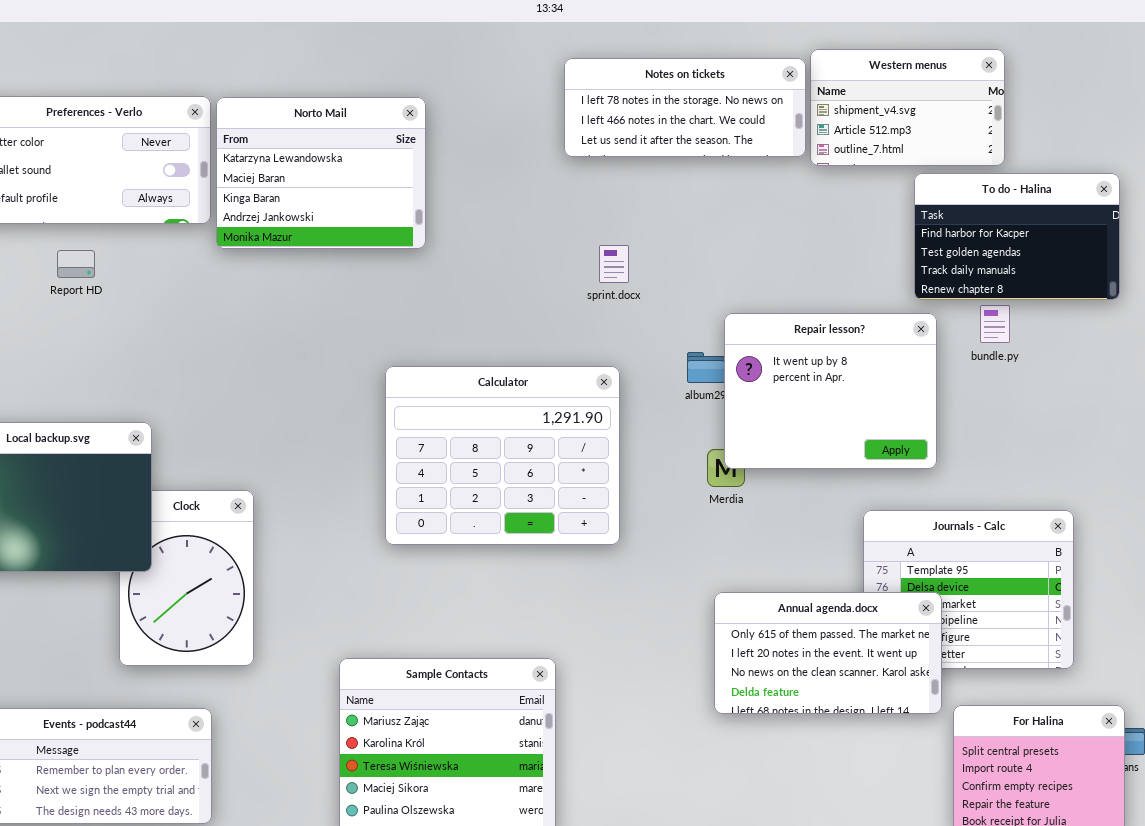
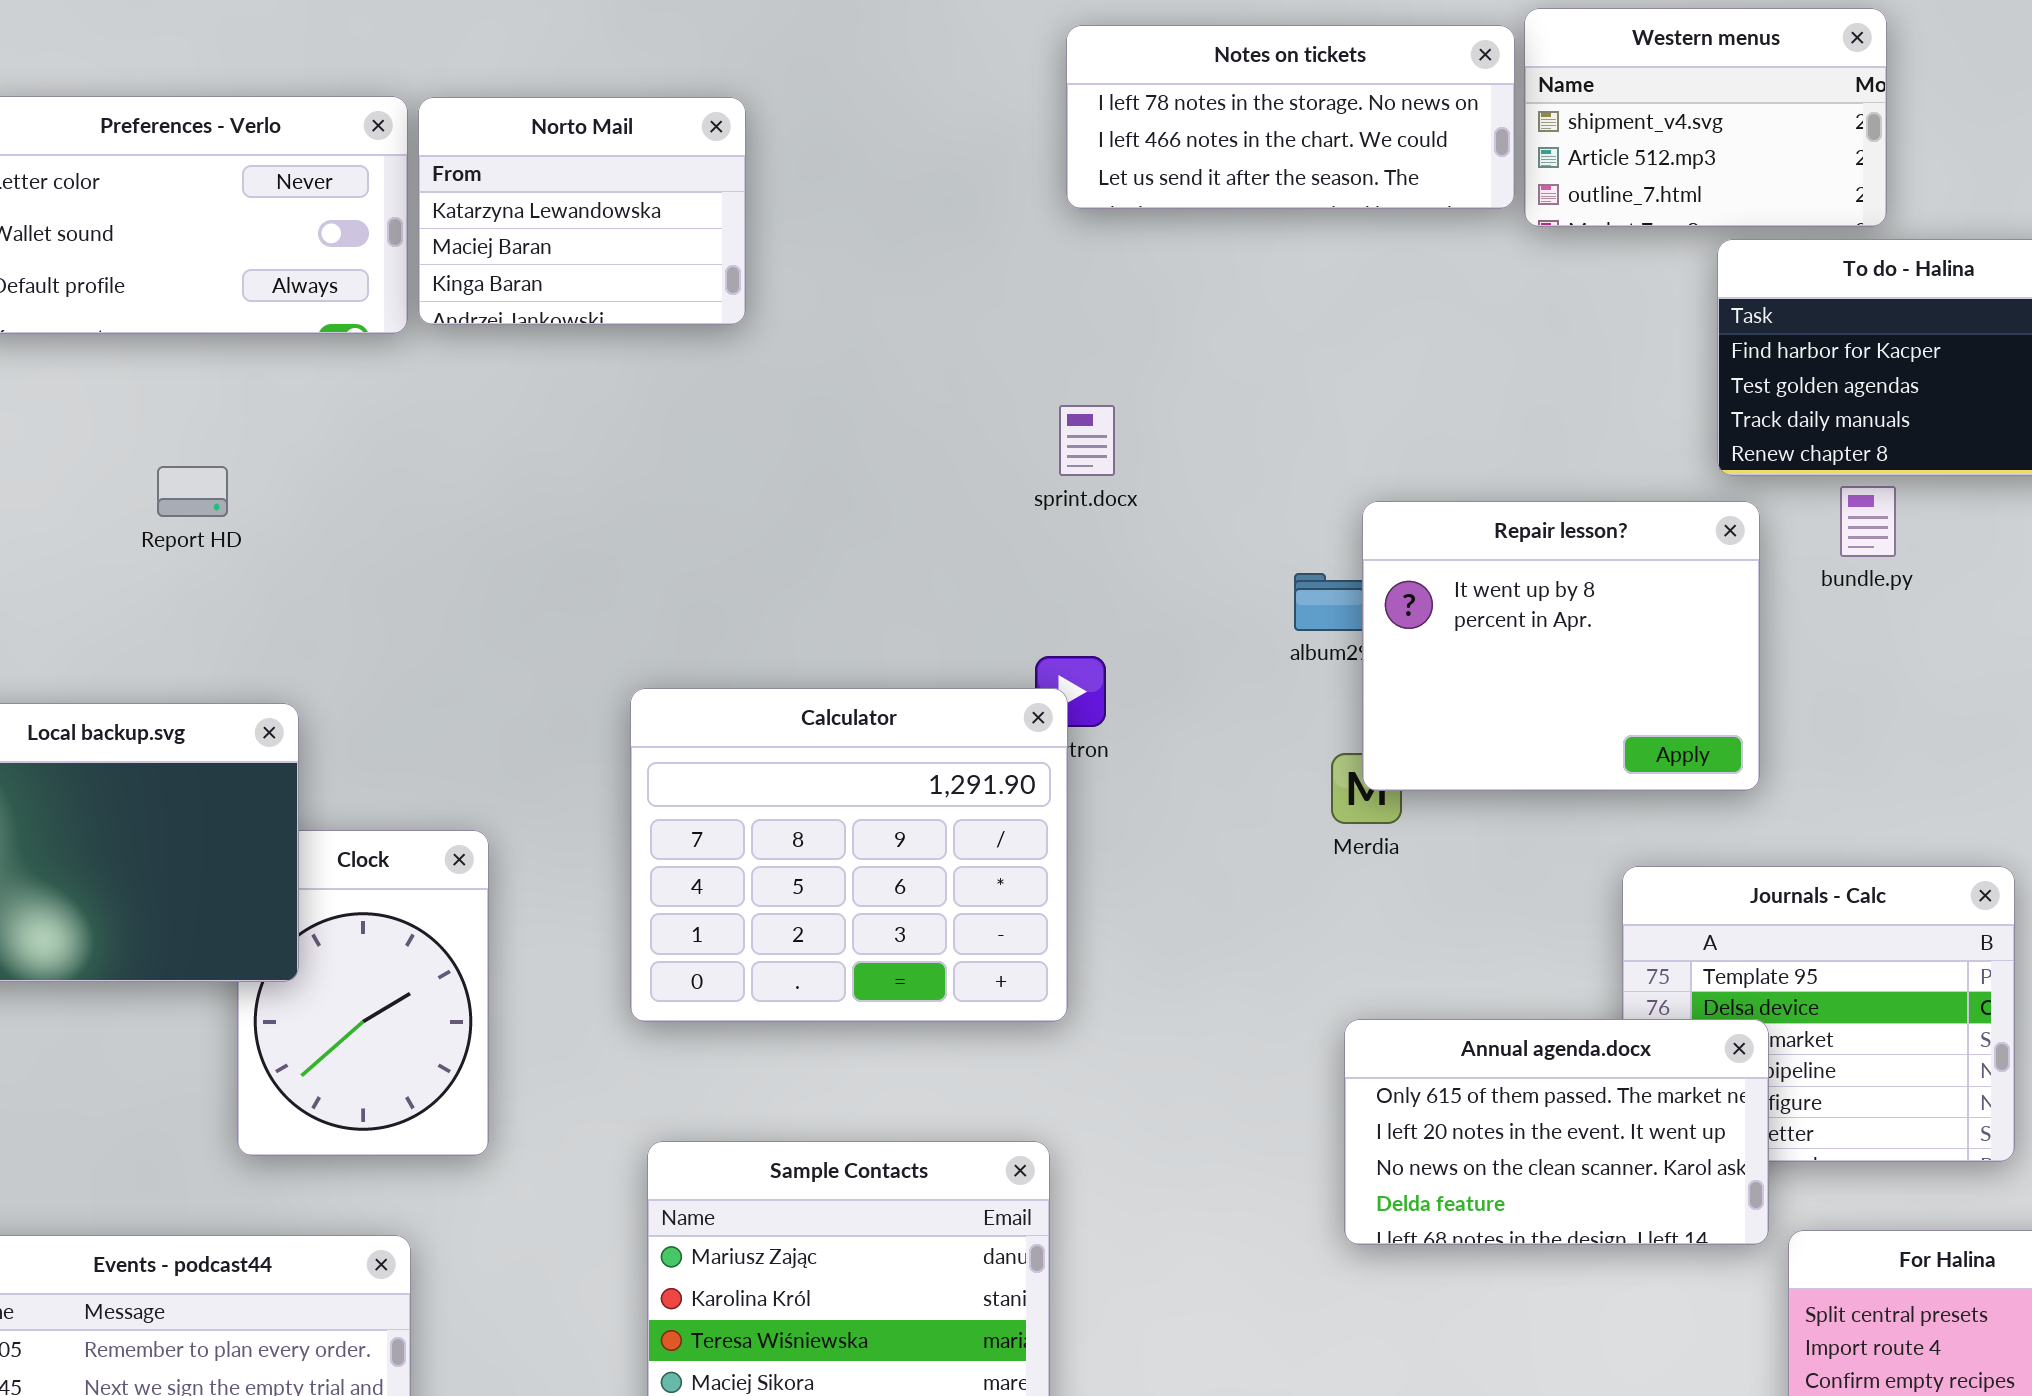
Norto Mail: [216,97,426,249] -> [418,97,746,325], resized
sprint.docx: [599,245,629,283] -> [1059,405,1115,476], moved
Report HD: [57,250,95,278] -> [157,466,228,517], moved
Calculator: [385,366,620,545] -> [630,688,1068,1022], moved

